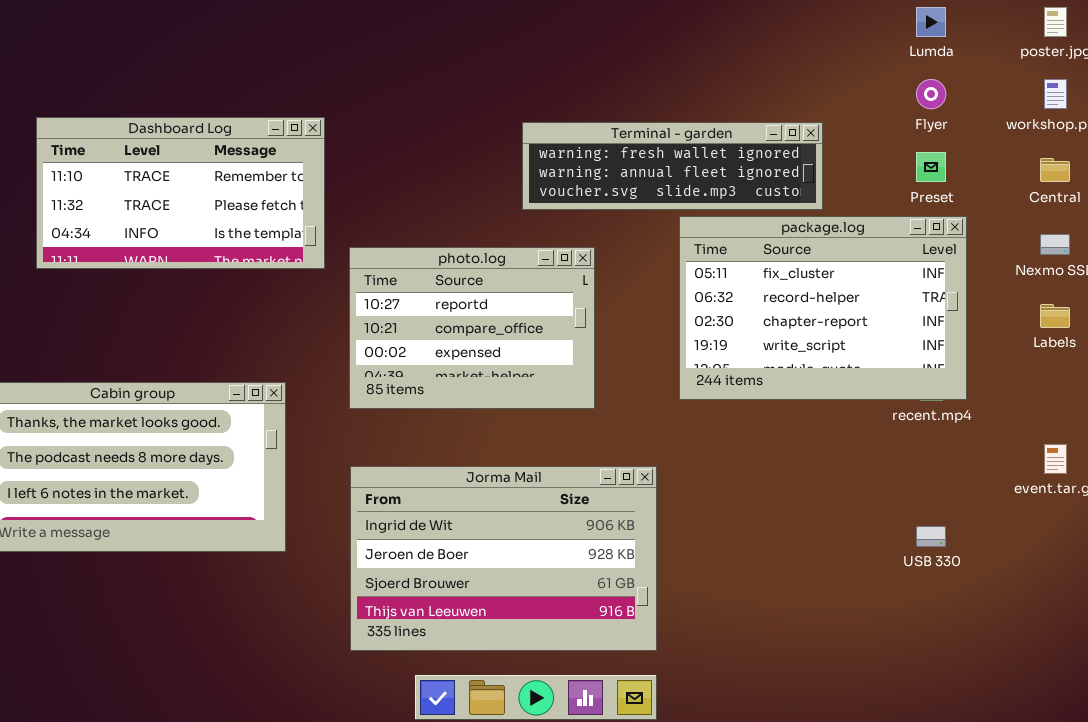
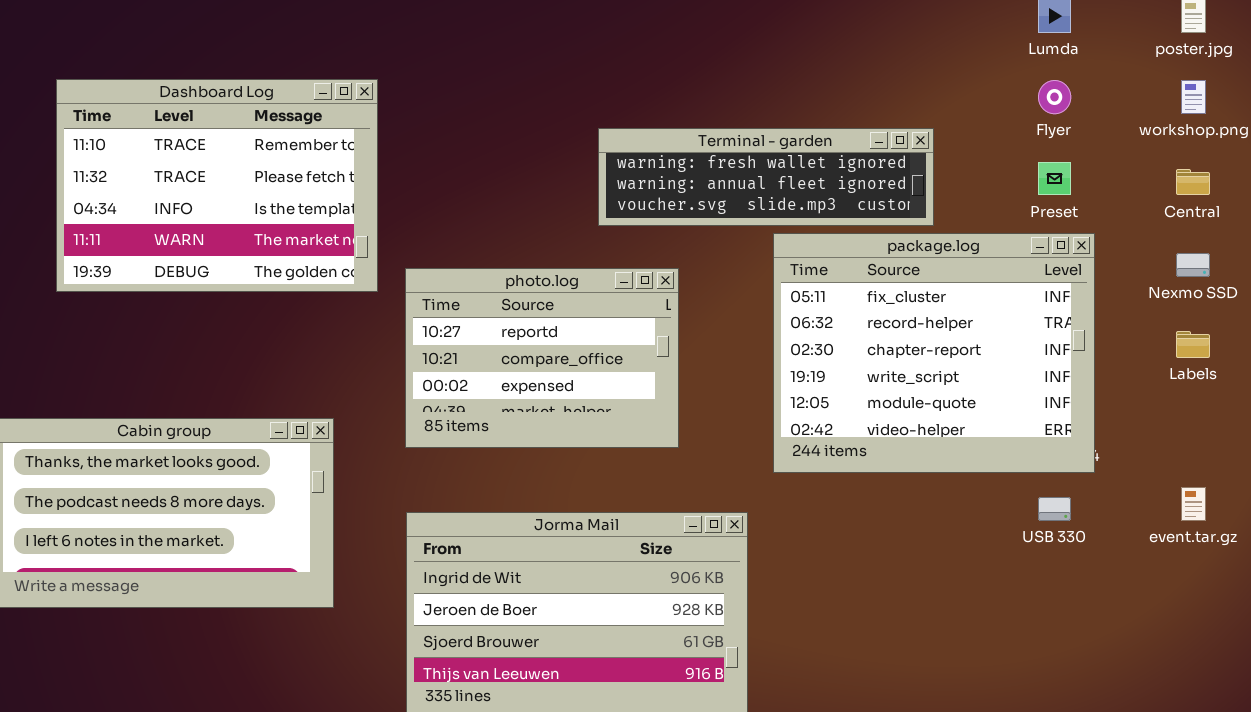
Dashboard Log: [36,117,325,269] -> [56,79,378,292], resized
package.log: [679,216,967,400] -> [773,233,1095,473], resized
USB 330: [916,526,946,547] -> [1038,497,1071,521], moved

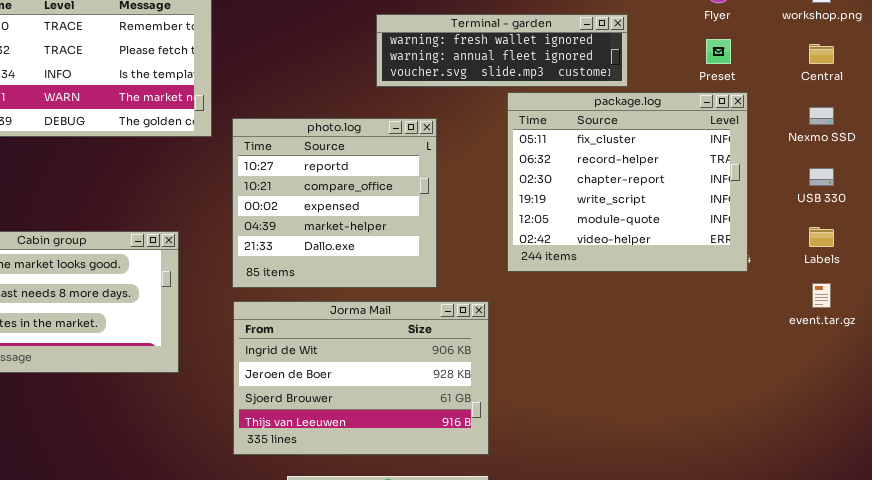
photo.log: [405,268,679,448] -> [232,118,437,288], resized
Labels: [1176,331,1210,358] -> [809,227,834,247], moved
USB 330: [1038,497,1071,521] -> [809,168,834,186], moved

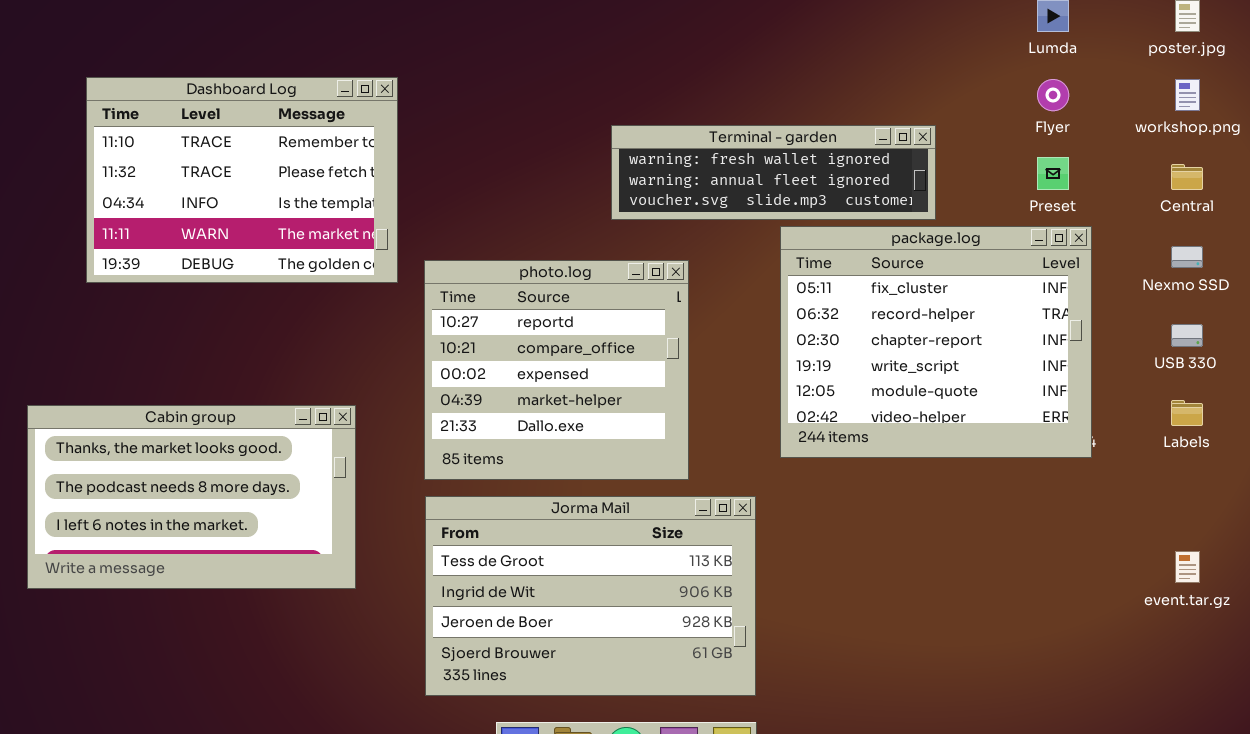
event.tar.gz: [812,283,831,308] -> [1175,551,1200,583], moved
Jorma Mail: [233,301,489,455] -> [425,496,756,696], scrolled up 1 row

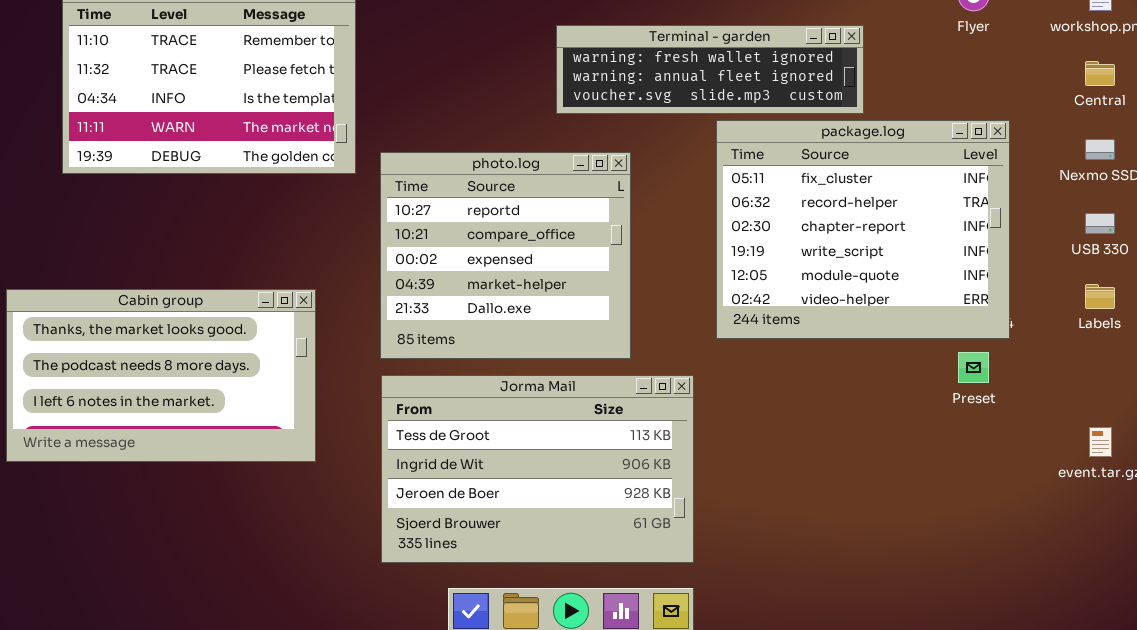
Preset: [1037,157,1069,190] -> [958,352,989,383], moved

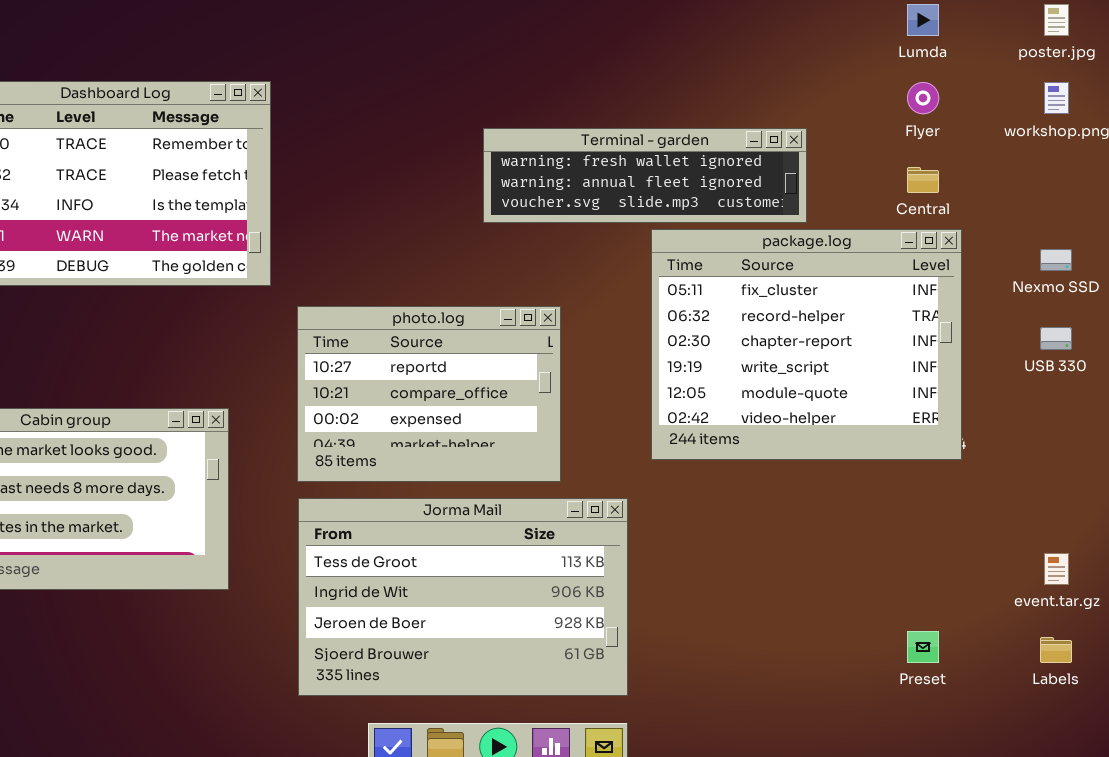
Central: [1085,61,1115,86] -> [907,167,939,193], moved
photo.log: [380,152,631,359] -> [297,306,561,482], resized
Labels: [1085,284,1115,309] -> [1040,637,1072,663], moved
Preset: [958,352,989,383] -> [907,631,939,663], moved

